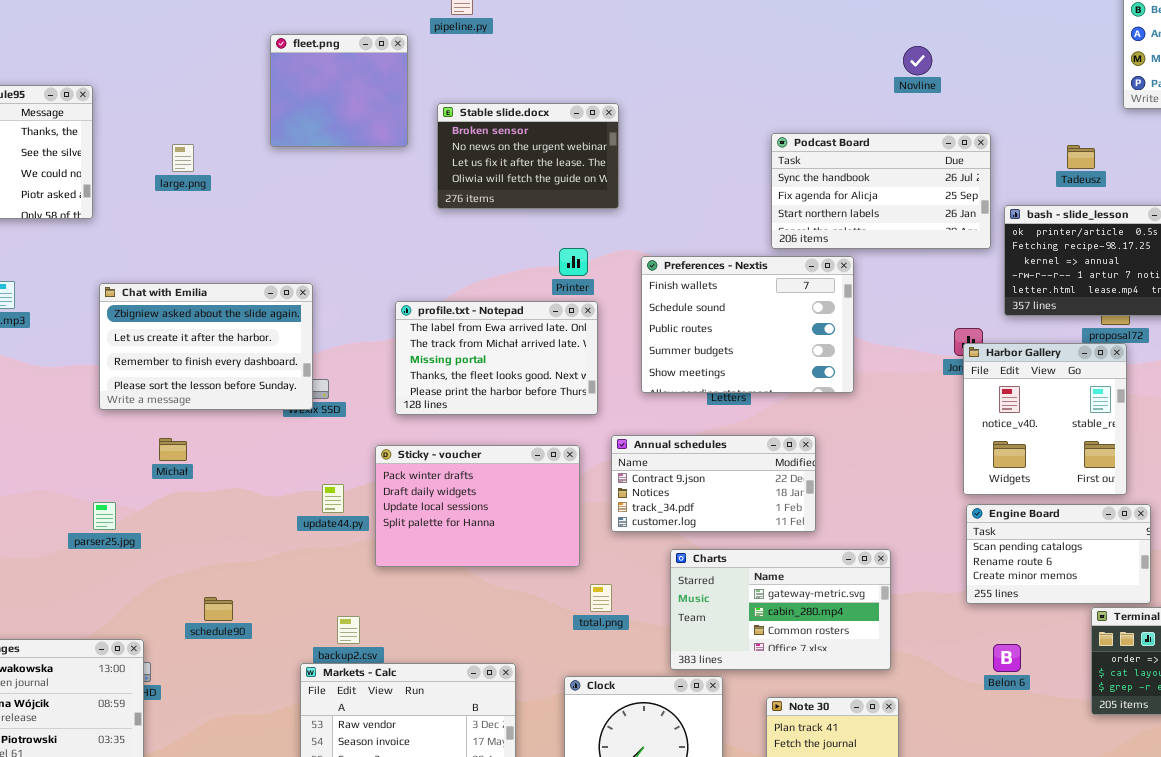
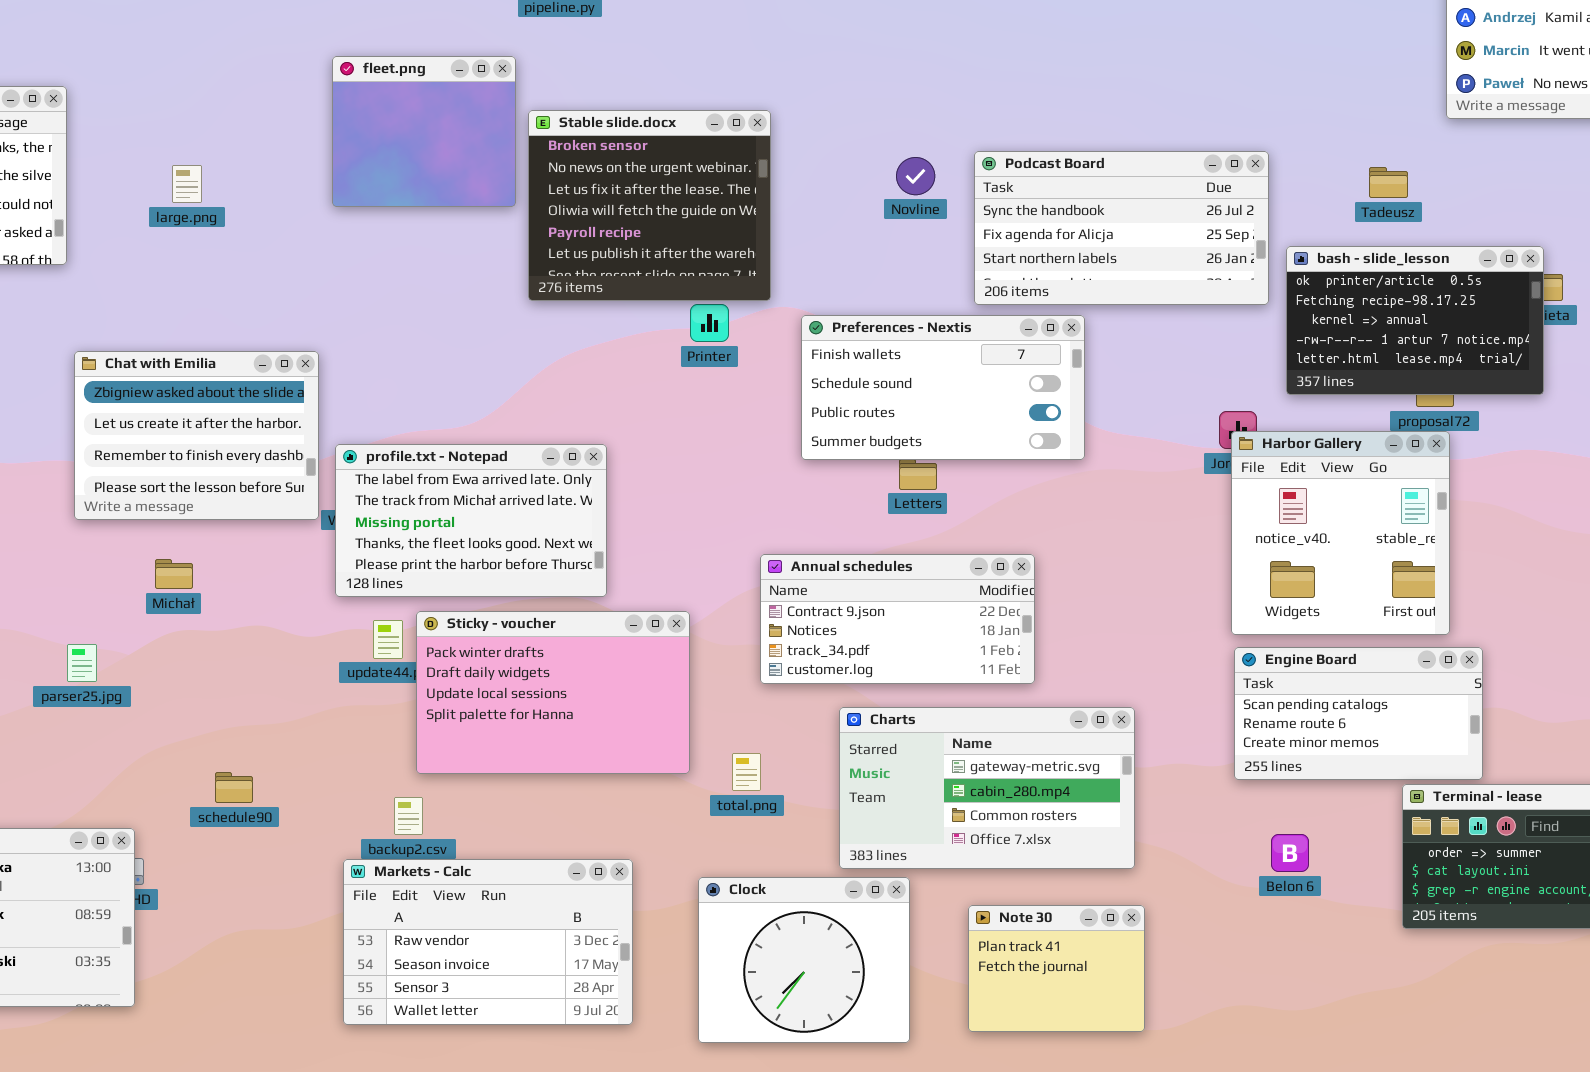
fleet.png: [270,34,408,147] -> [332,56,516,207], moved
Novline: [903,46,932,75] -> [896,157,935,195], moved
Stable slide.docx: [437,103,619,209] -> [528,110,771,301], resized
Preferences - Nextis: [641,256,854,393] -> [801,315,1085,460], resized
Chat with Emilia: [99,283,313,410] -> [74,351,319,520], resized
profile.txt - Notepad: [395,301,598,415] -> [335,444,607,597], moved
Sticky - voucher: [375,445,580,567] -> [416,611,690,774], moved

